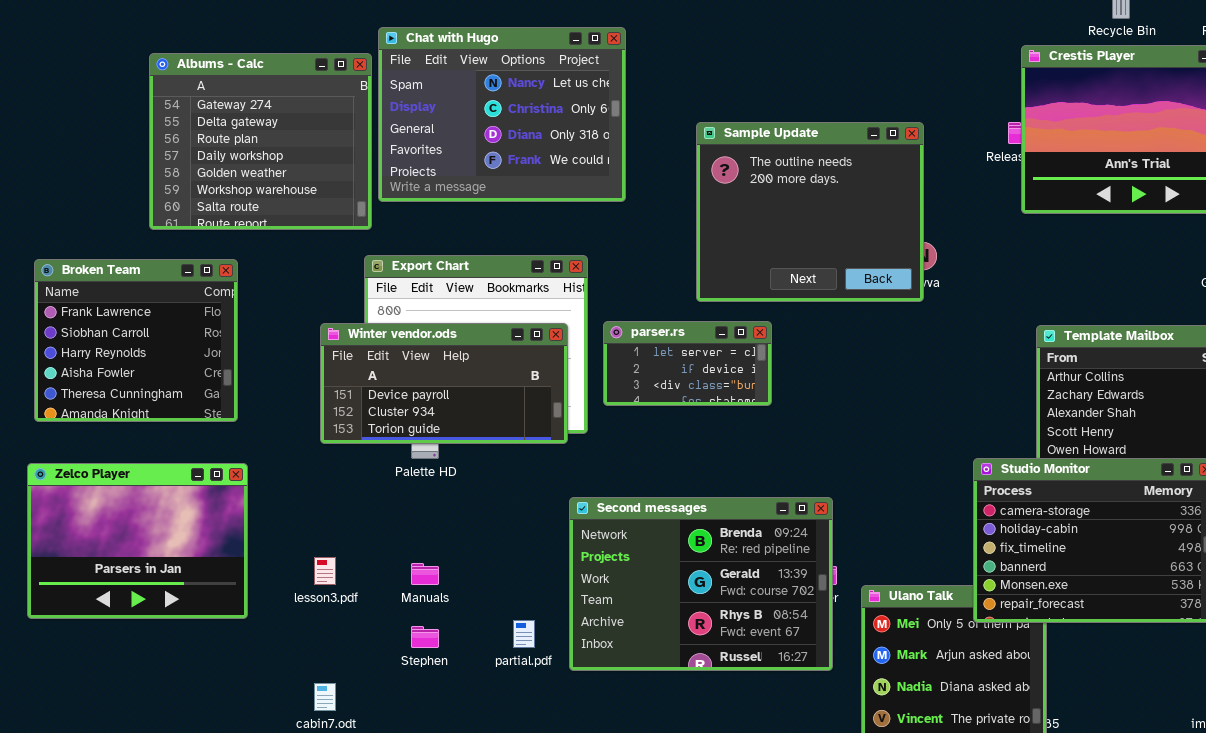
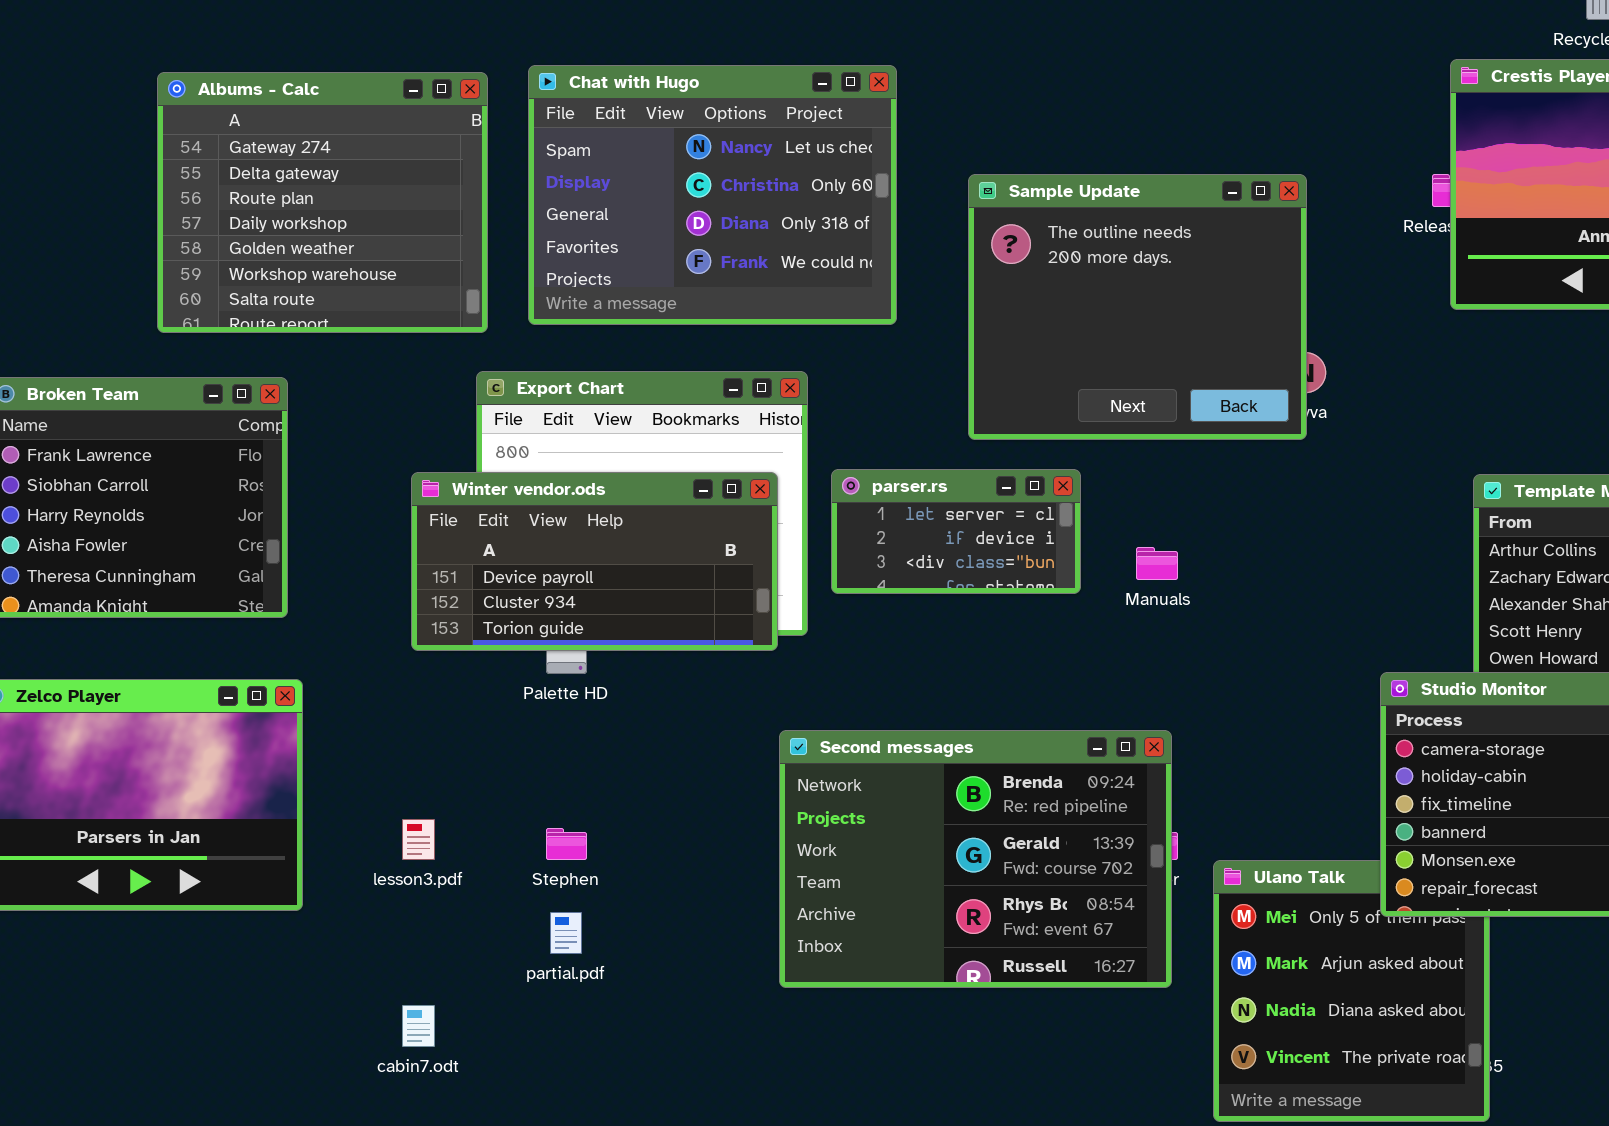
Chat with Hugo: [378,27,626,202] -> [528,65,897,325], moved
Manuals: [411,563,439,585] -> [1136,547,1178,580], moved
partial.pdf: [513,620,535,648] -> [550,912,582,954], moved
Stephen: [411,626,439,648] -> [546,828,587,860], moved

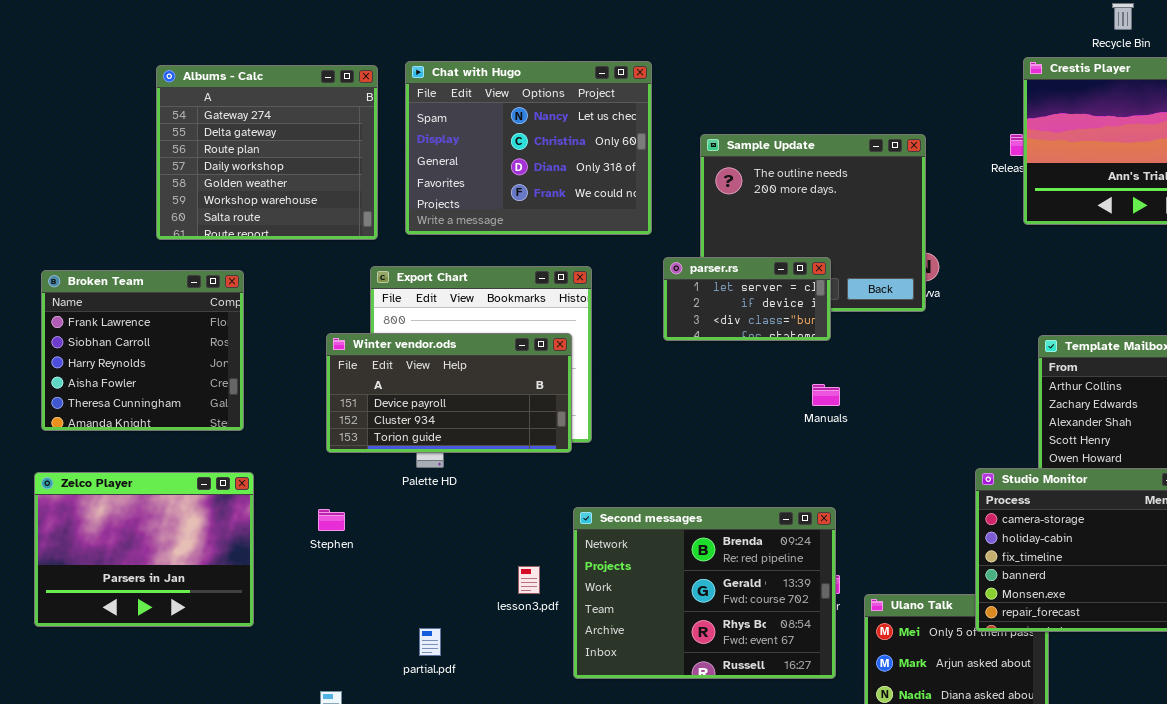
parser.rs: [831,469,1081,594] -> [663,257,831,341], moved
lesson3.pdf: [402,819,435,860] -> [518,566,540,594], moved
Stephen: [546,828,587,860] -> [318,509,345,531], moved

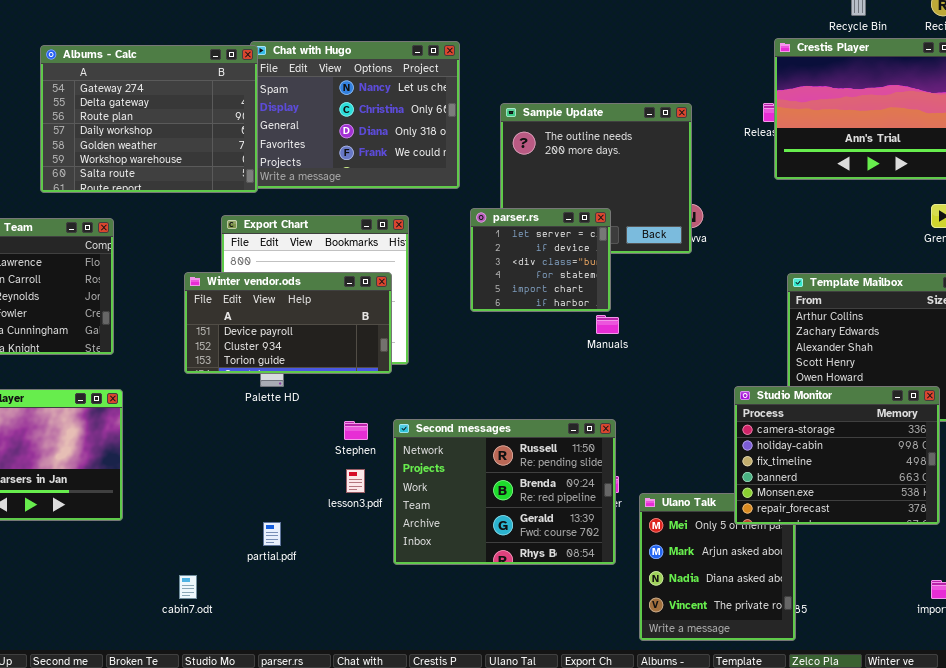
Albums - Calc: [156,65,378,240] -> [40,45,258,193], resized
parser.rs: [663,257,831,341] -> [470,208,611,312], resized
Second messages: [573,507,836,679] -> [393,419,616,565], scrolled up 1 row
Stephen: [318,509,345,531] -> [344,421,368,440], moved

